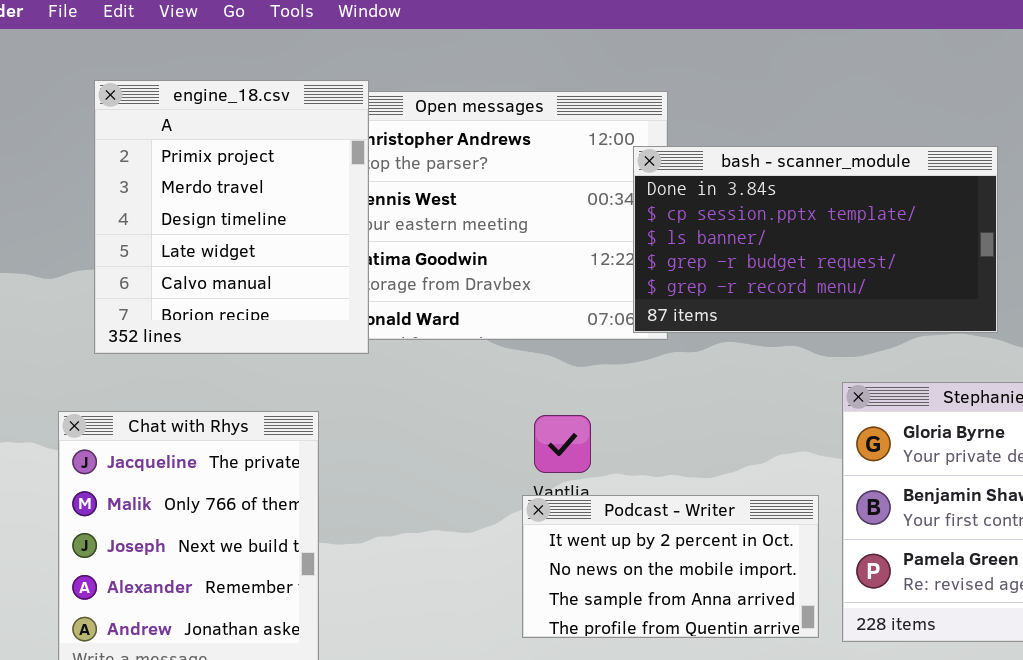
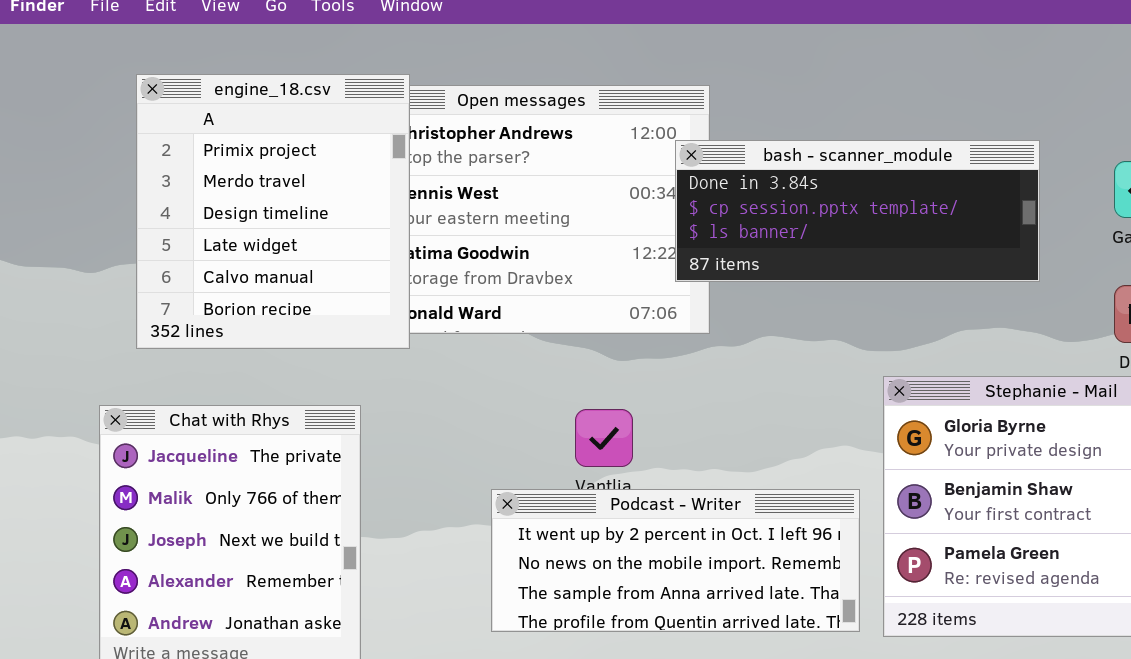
bash - scanner_module: [633,146,998,333] -> [675,140,1040,282], resized
Podcast - Writer: [522,495,819,638] -> [491,489,860,632], resized

